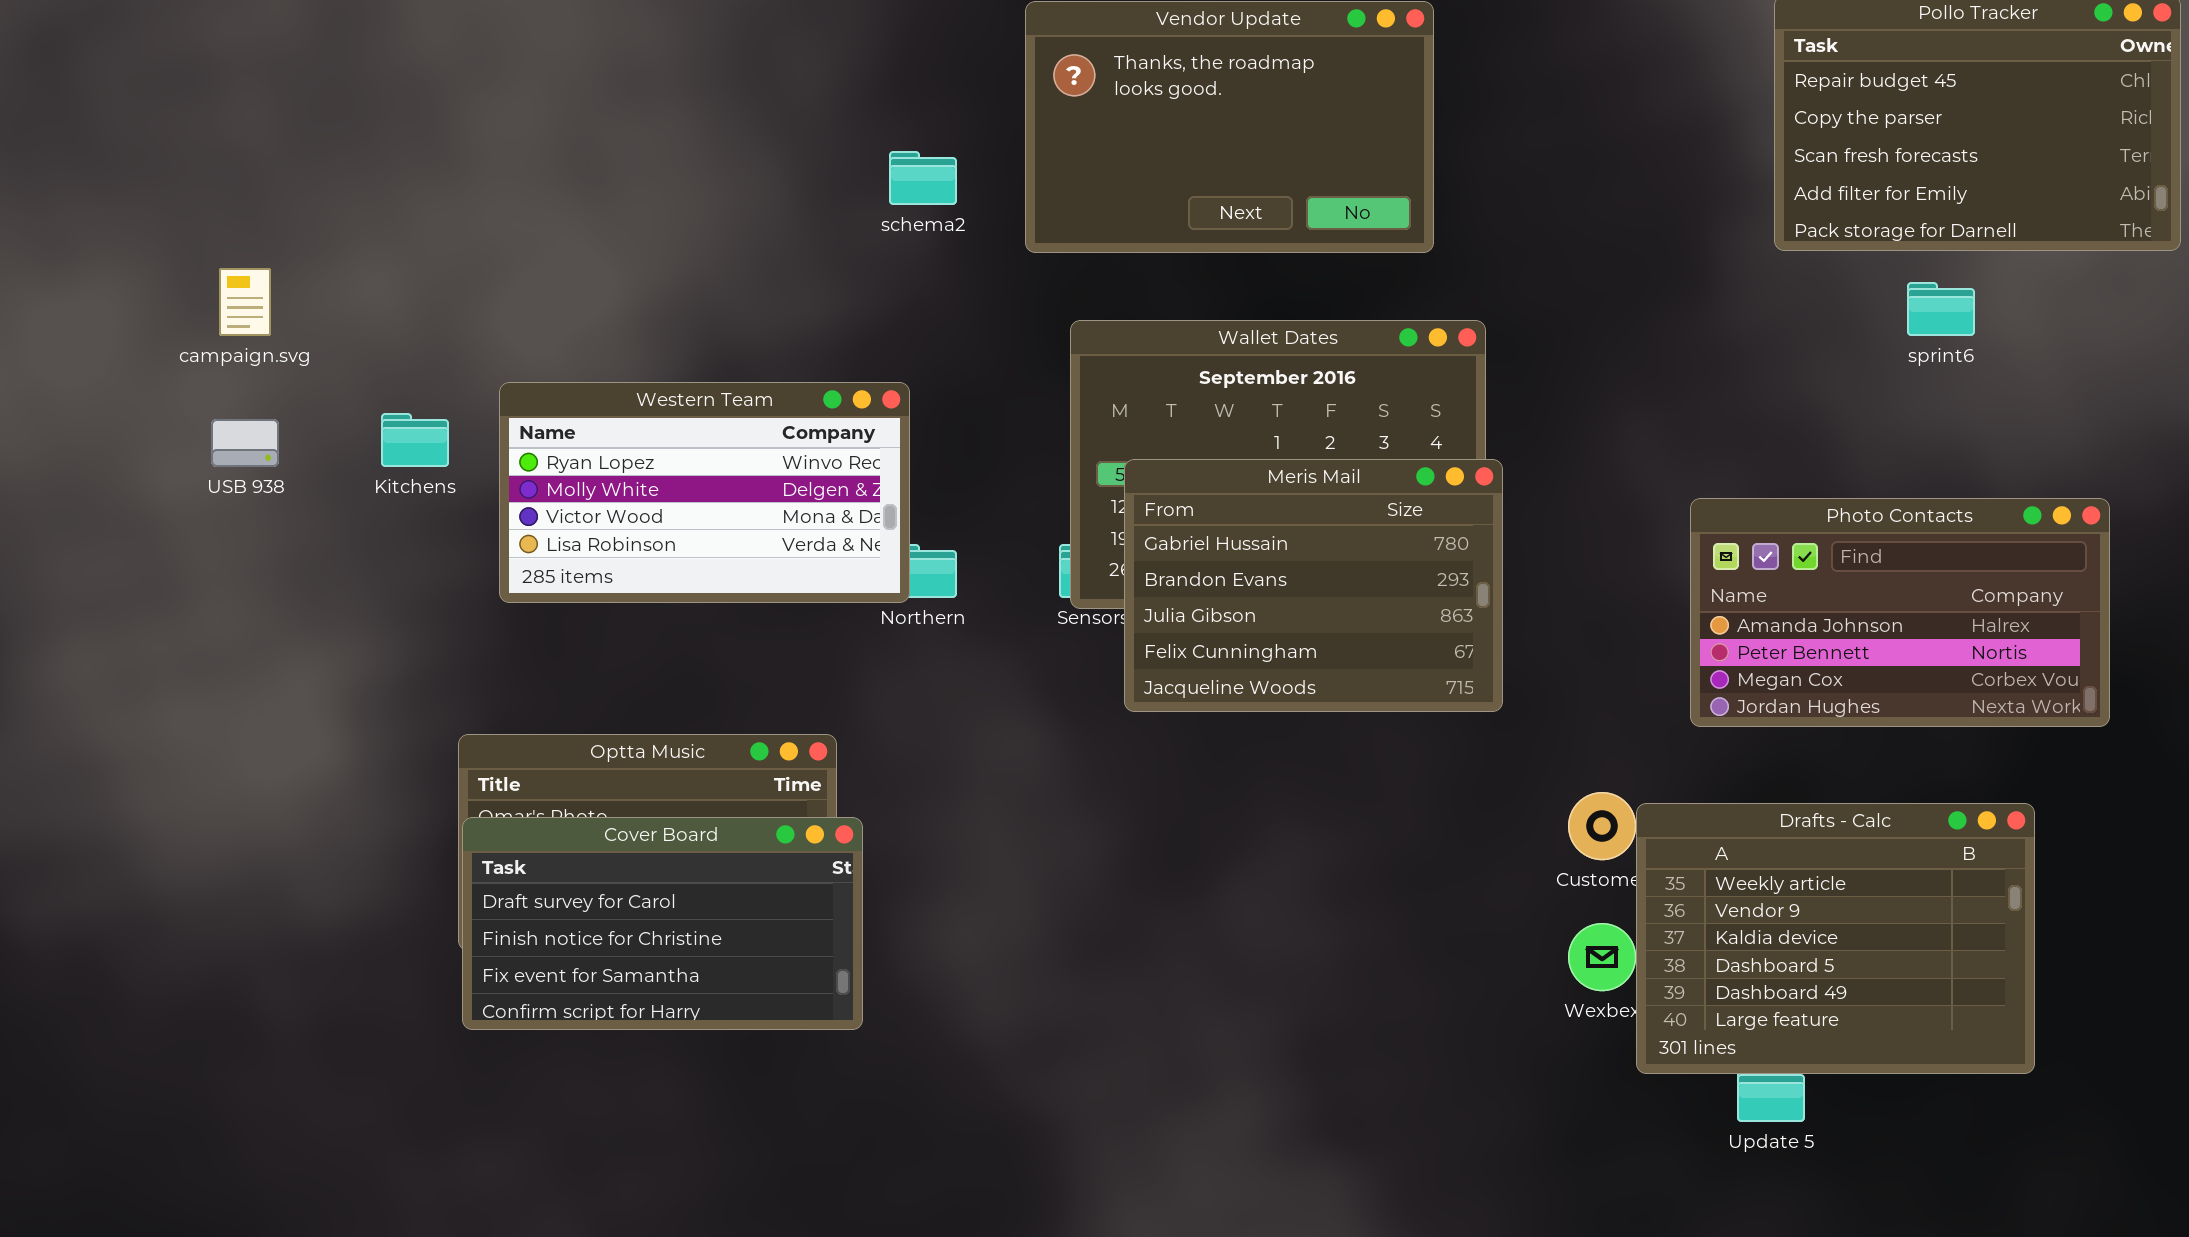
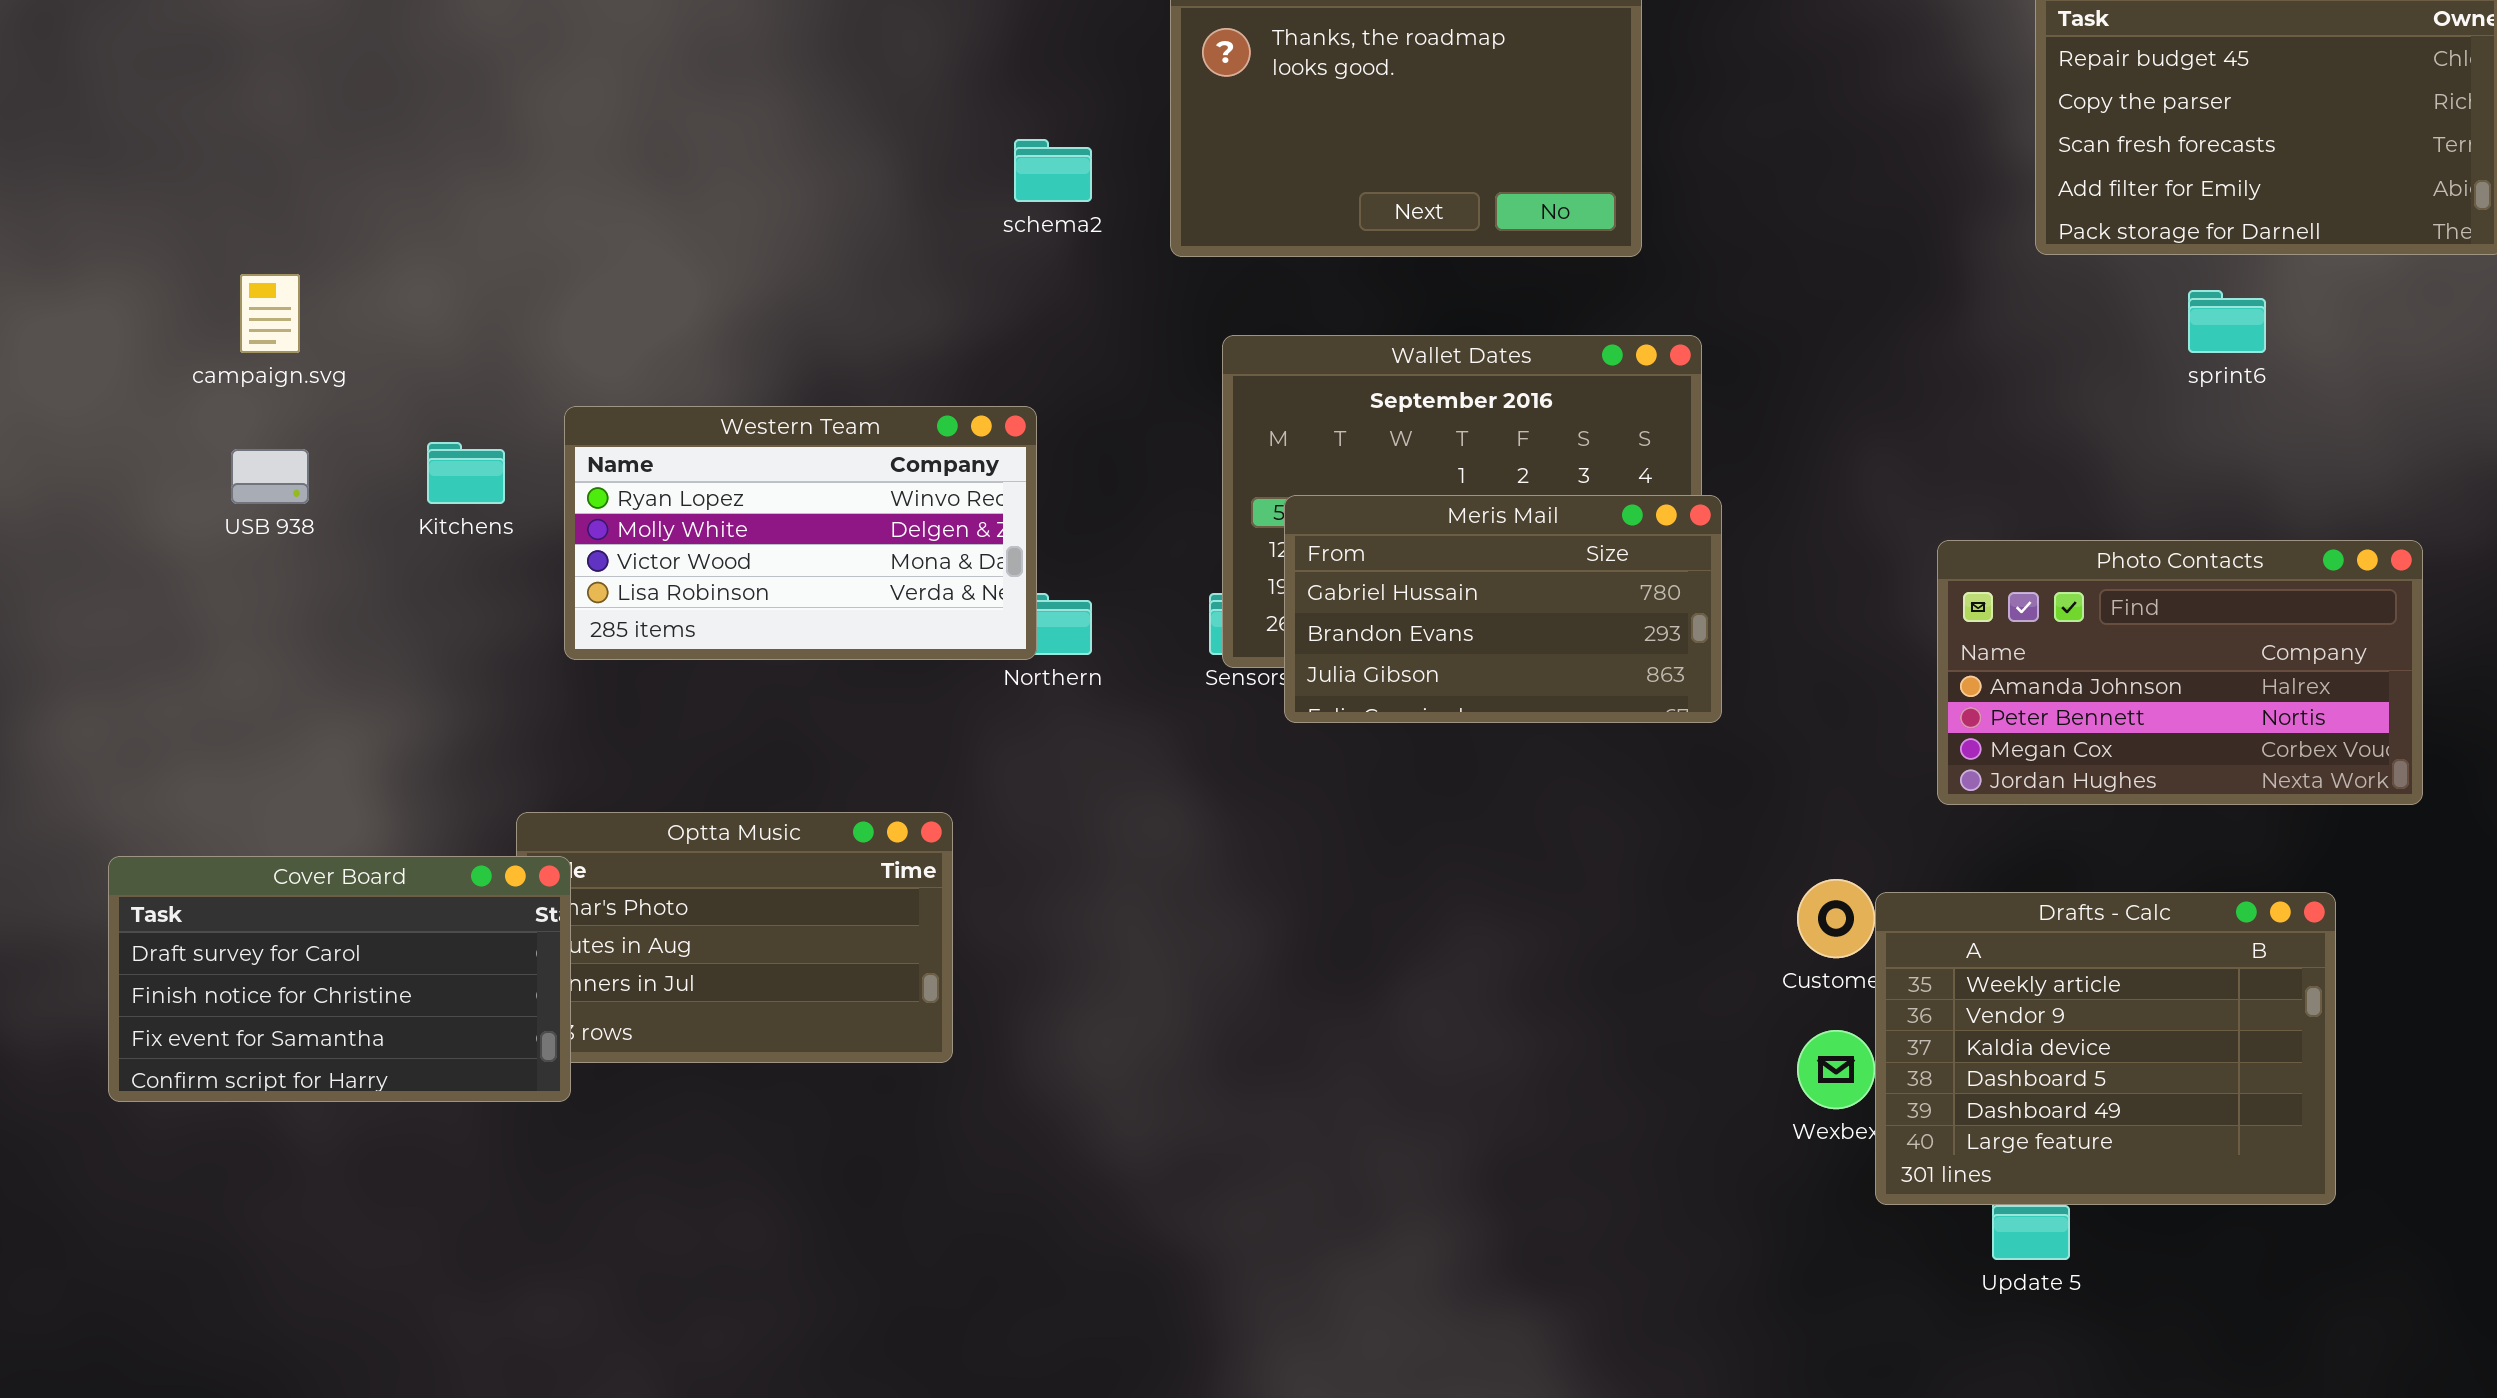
Meris Mail: [1124,459,1503,712] -> [1284,495,1722,723], resized
Cover Board: [462,817,863,1030] -> [108,856,571,1102], moved

